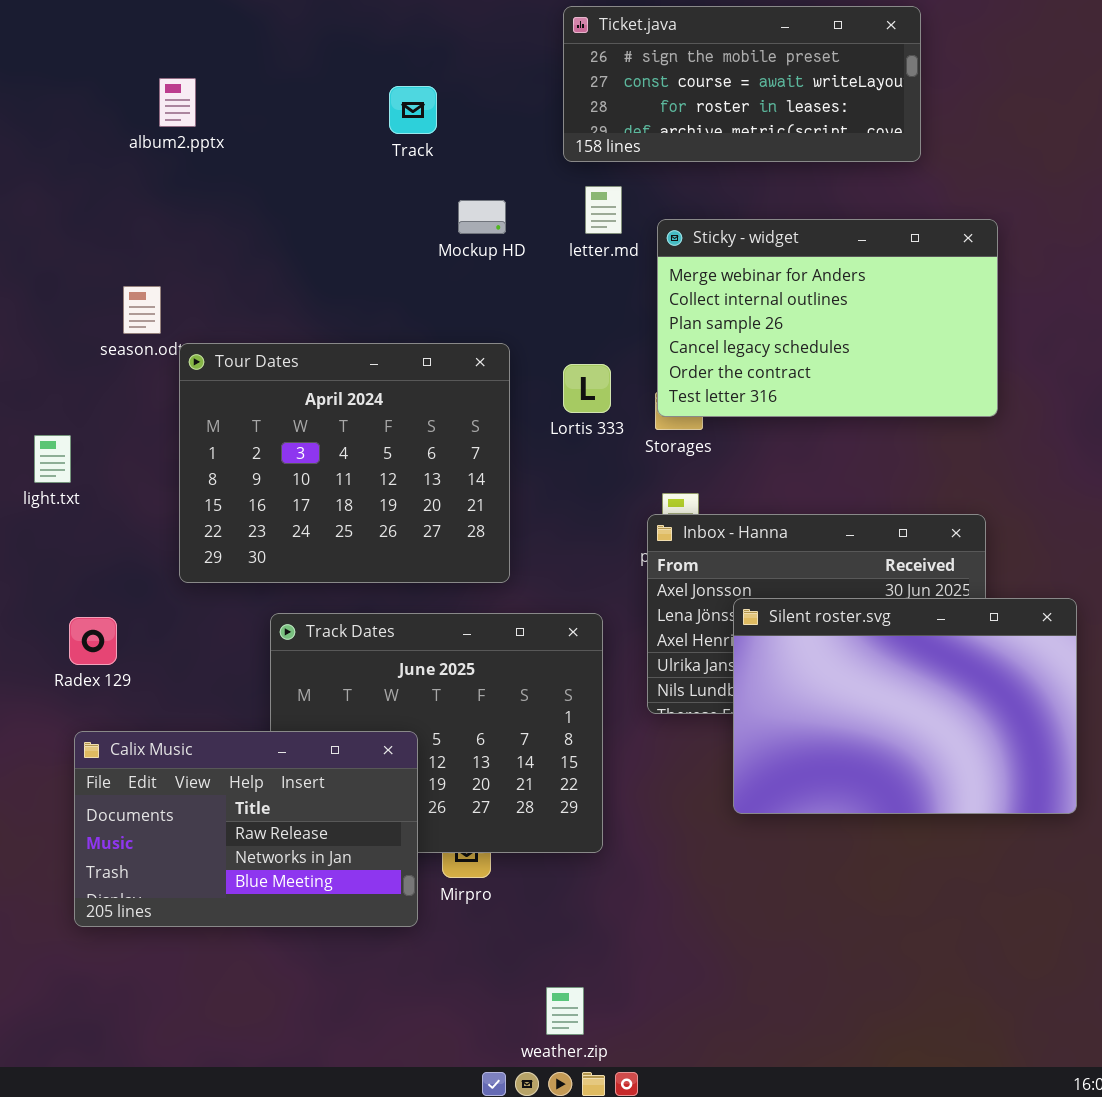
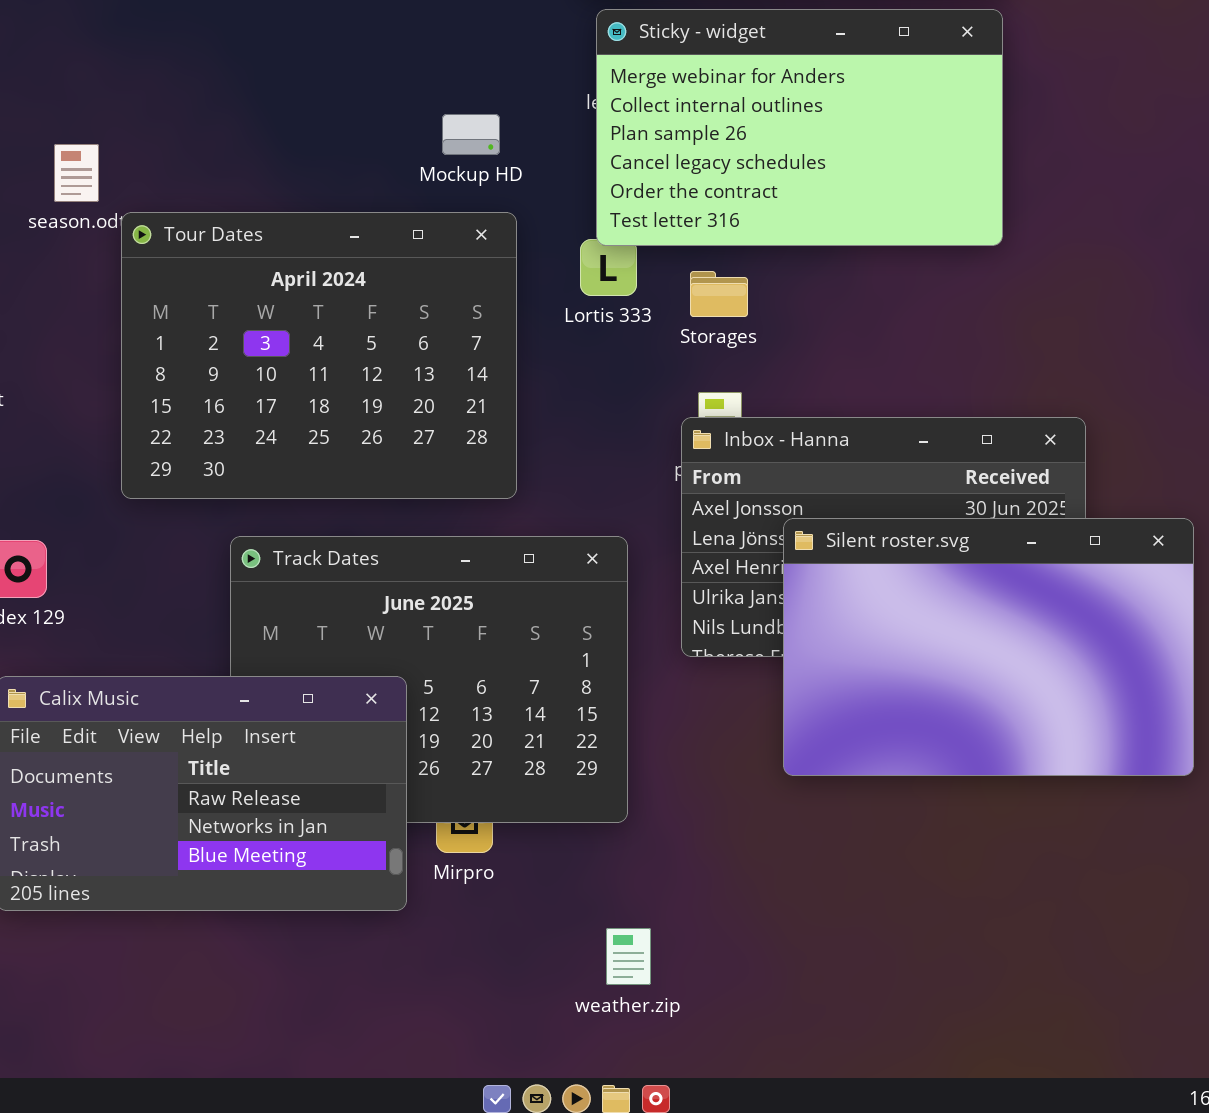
Mockup HD: [458,200,506,234] -> [442,114,500,155], moved
Sticky - widget: [657,219,998,417] -> [596,9,1003,246], moved
weather.zip: [546,987,584,1035] -> [606,928,651,985], moved

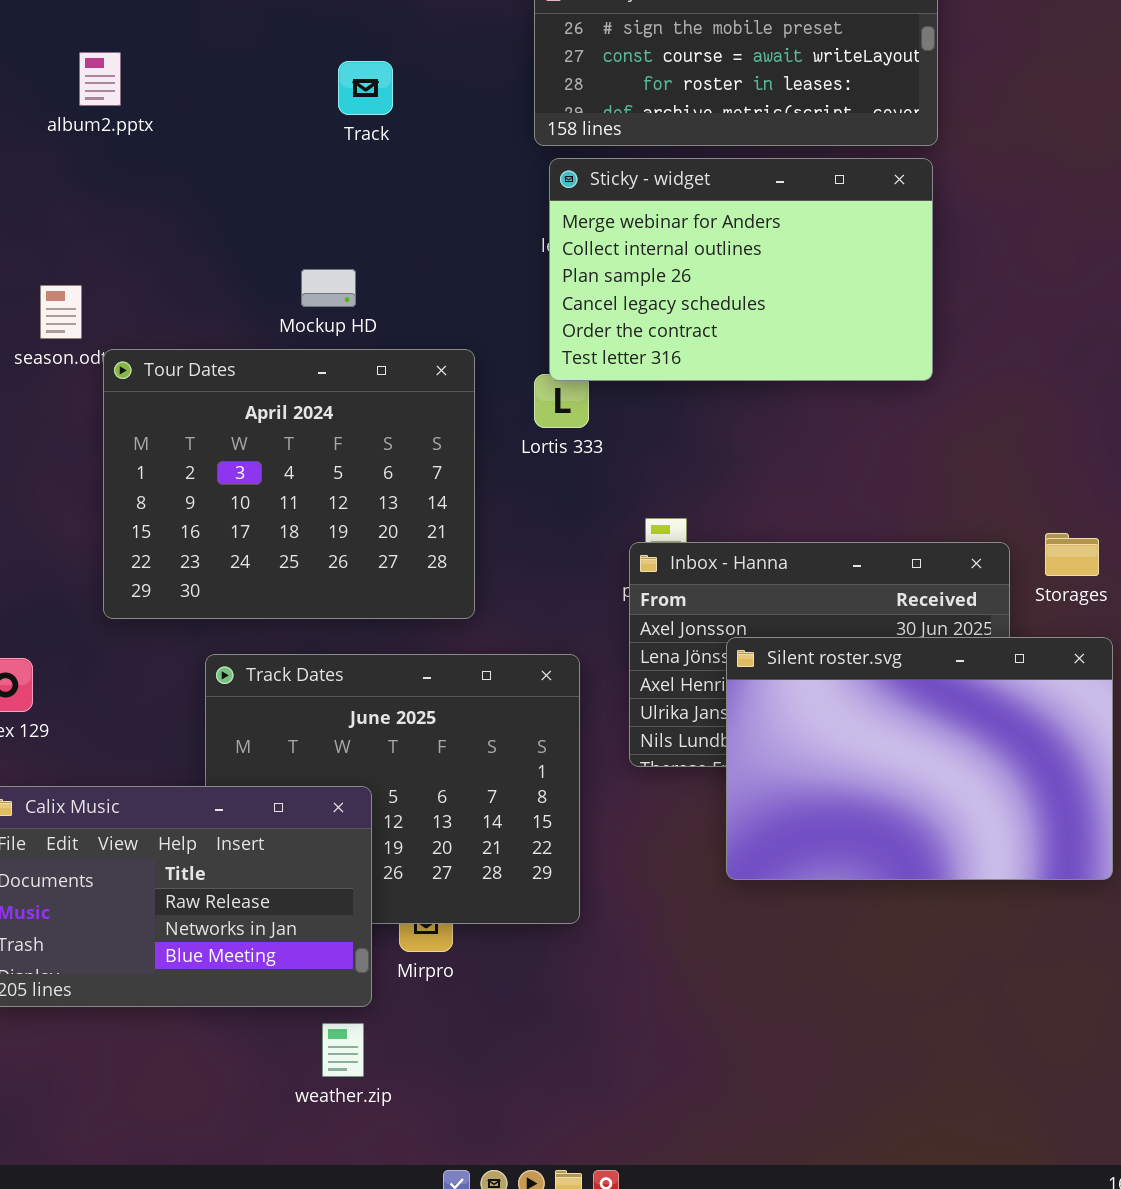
Mockup HD: [442,114,500,155] -> [301,269,356,307], moved
Storages: [690,271,748,317] -> [1045,533,1099,576], moved
weather.zip: [606,928,651,985] -> [322,1023,364,1077], moved

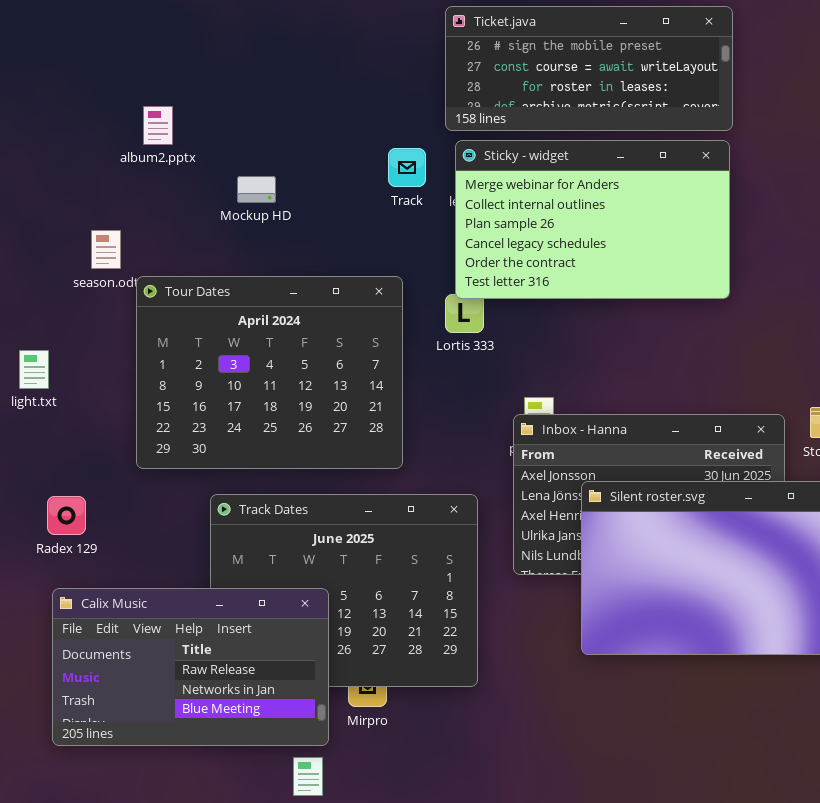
album2.pptx: [79,52,121,106] -> [143,106,173,145], moved
Track: [338,61,393,115] -> [388,148,426,187], moved
Mockup HD: [301,269,356,307] -> [237,176,276,203], moved

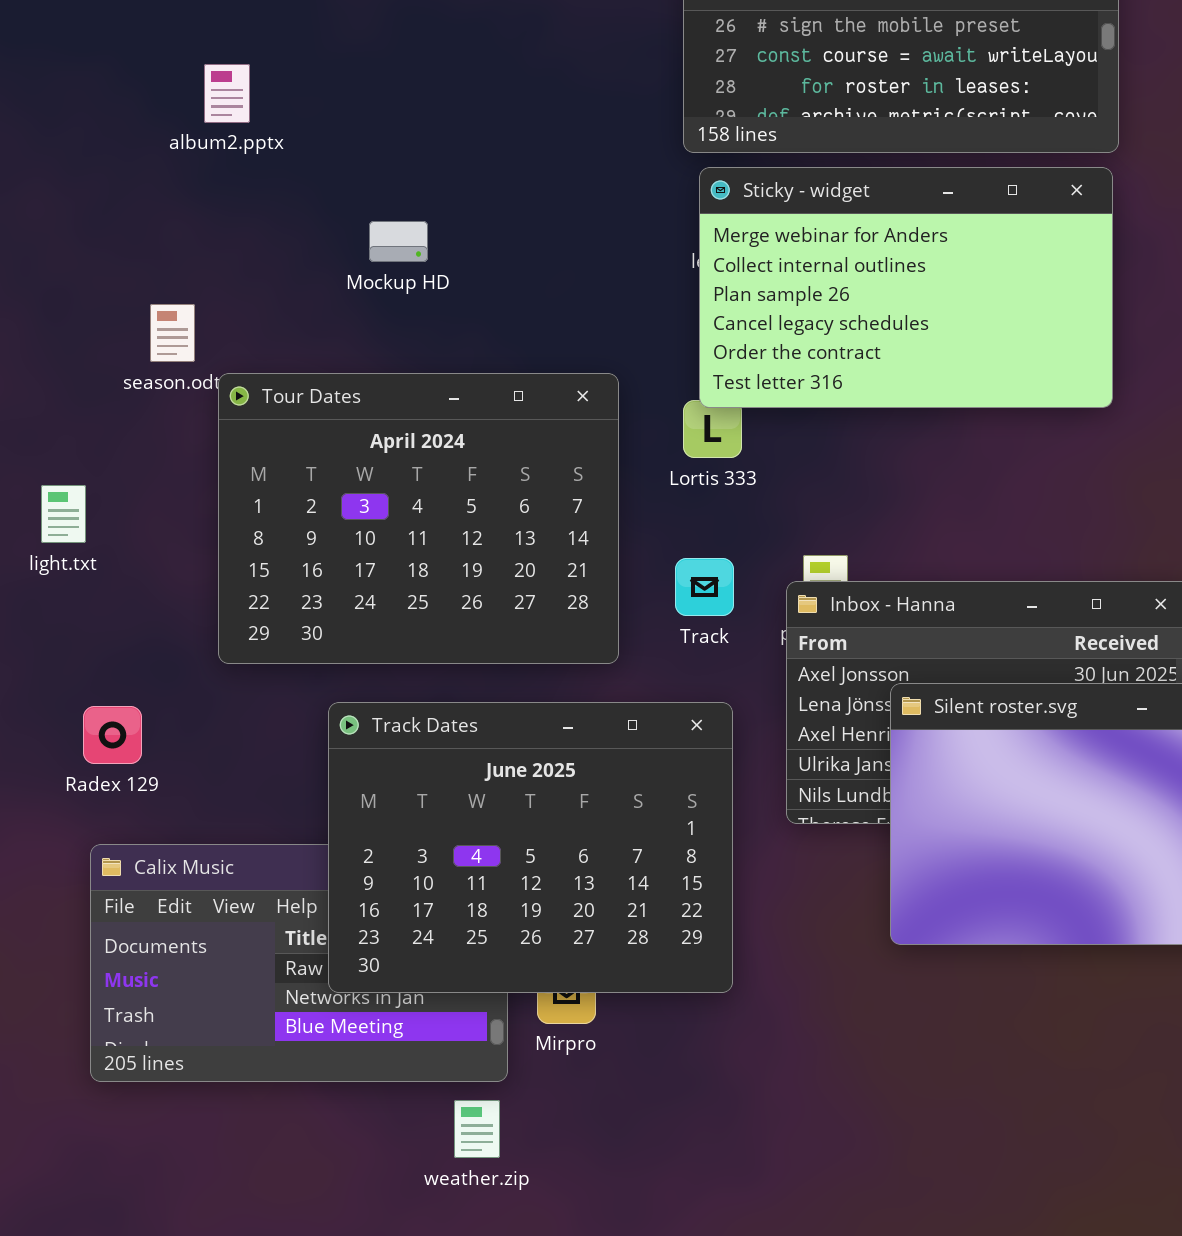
album2.pptx: [143,106,173,145] -> [204,64,250,123], moved
Track: [388,148,426,187] -> [675,558,734,616], moved
Track Dates: [210,494,478,687] -> [328,702,733,993], raised

